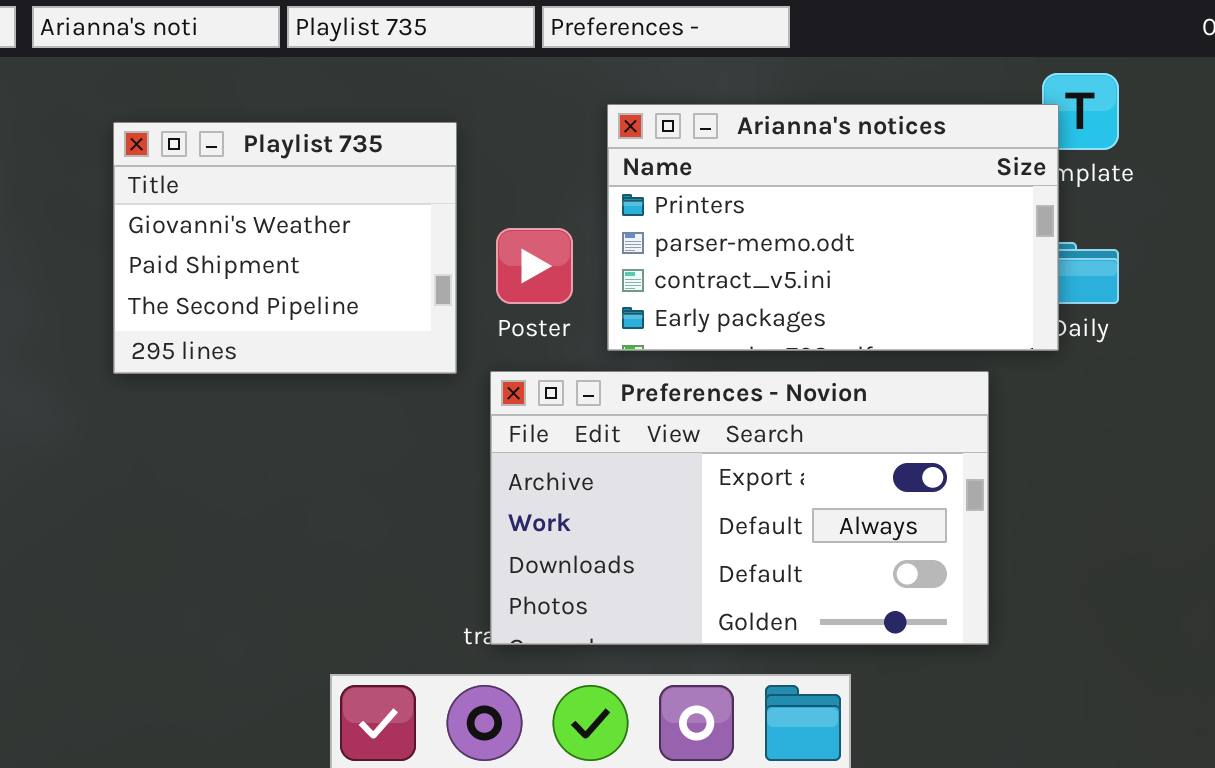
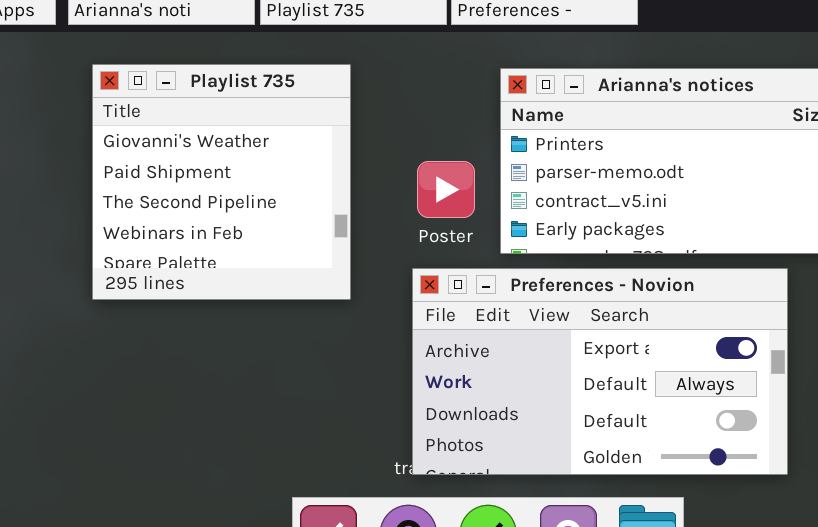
Playlist 735: [113,122,457,374] -> [92,64,351,300], moved, resized

